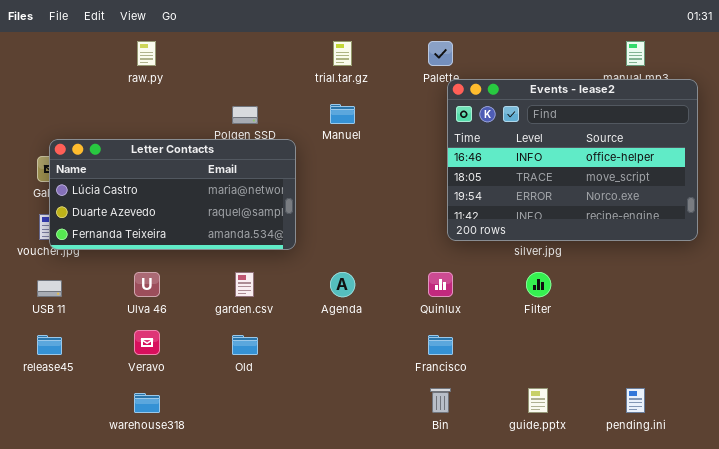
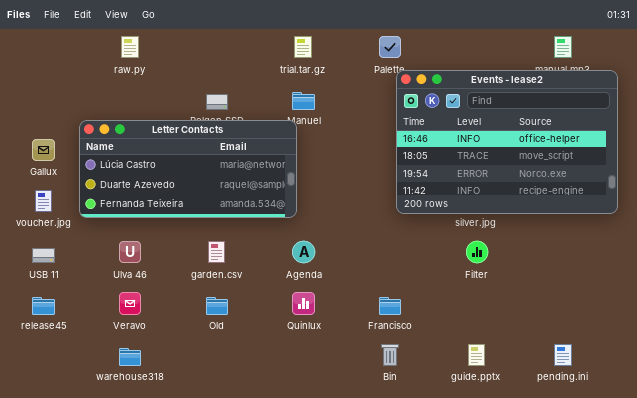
Letter Contacts: [49,139,296,250] -> [79,120,297,218], moved
Quinlux: [428,272,453,297] -> [292,292,315,315], moved

